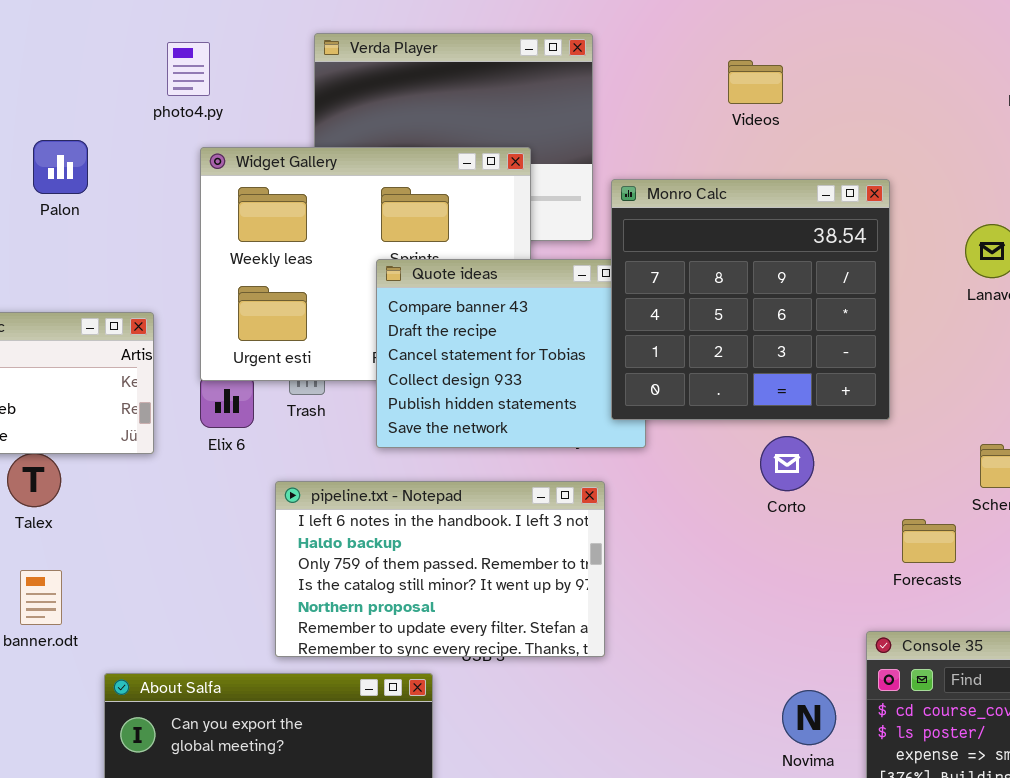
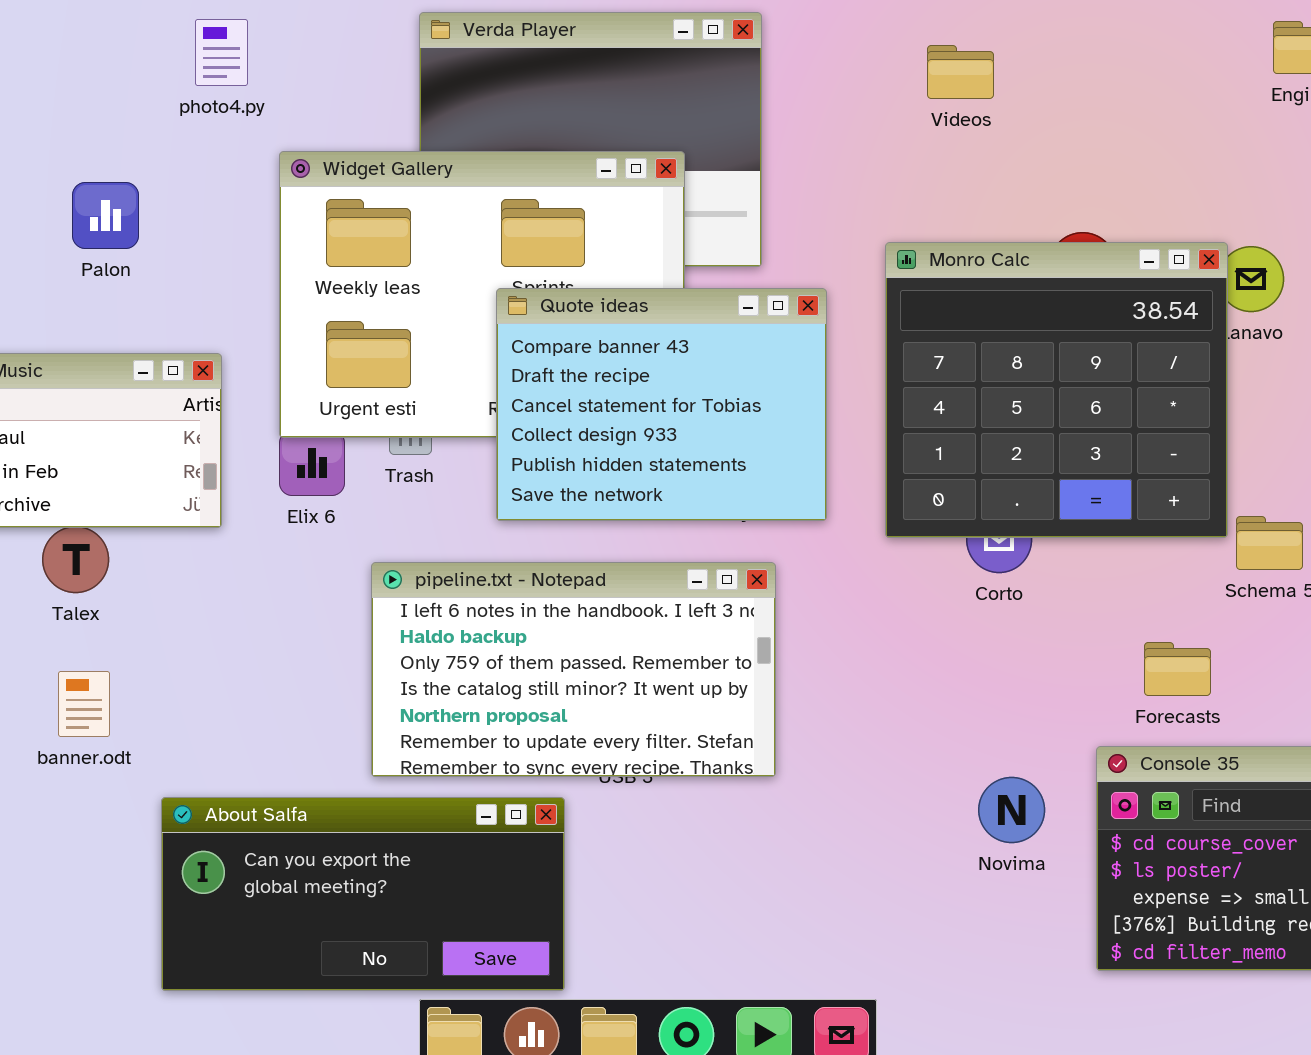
photo4.py: [167,42,210,96] -> [195,19,248,86], moved
Palon: [33,140,88,194] -> [72,182,139,249], moved
Monro Calc: [611,179,890,420] -> [885,242,1228,538], moved
Forecasts: [902,519,956,563] -> [1144,642,1211,696], moved
Novima: [782,690,836,745] -> [978,777,1045,843], moved

